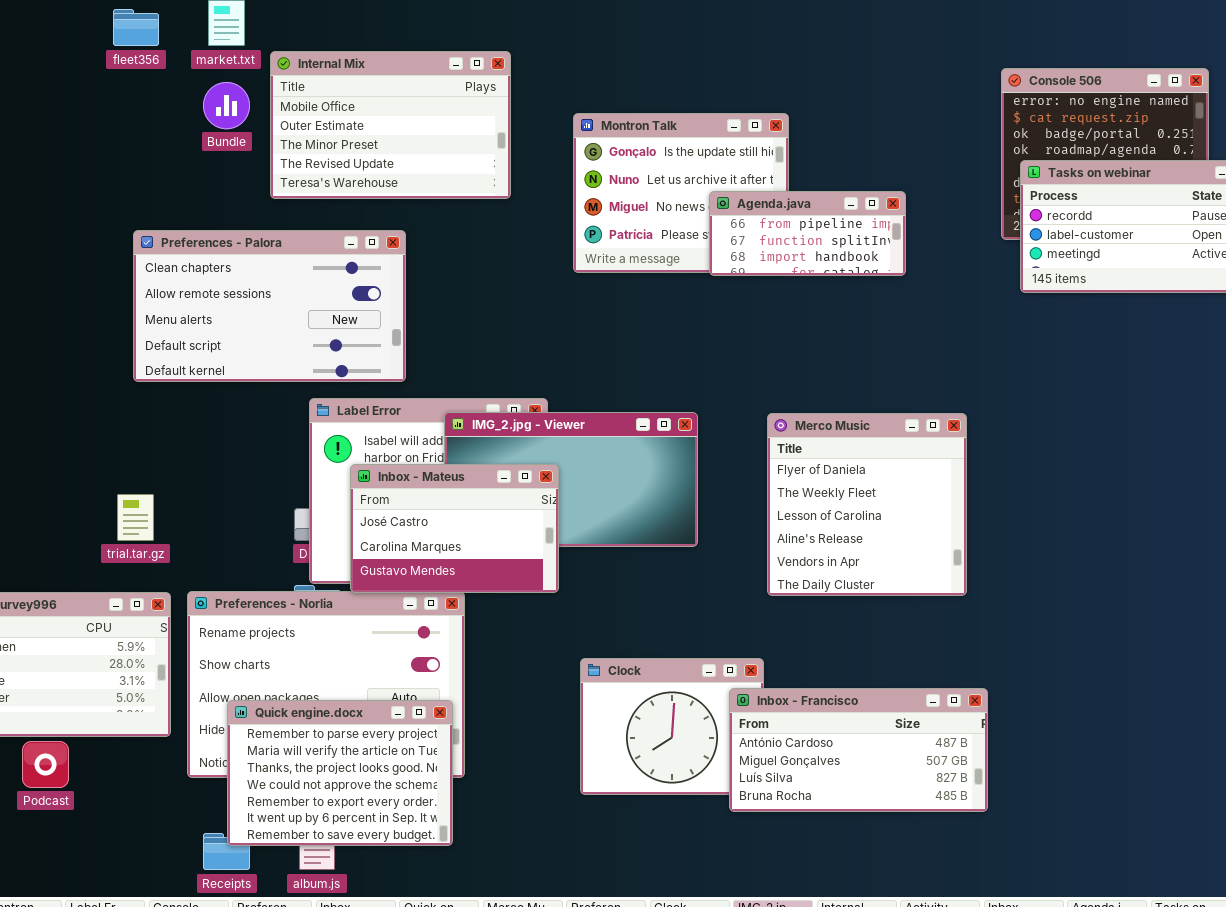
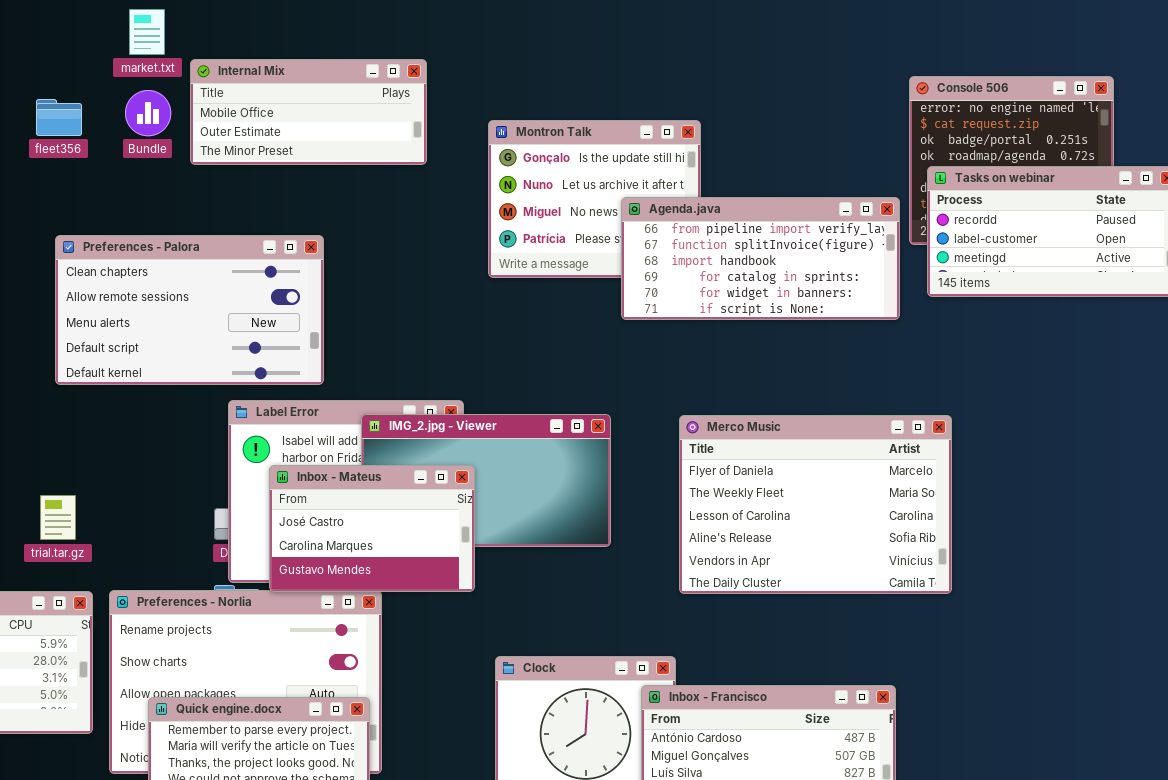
fleet356: [113,9,159,46] -> [36,99,82,136], moved
Internal Mix: [270,51,511,199] -> [190,59,427,165], resized
Agenda.java: [709,191,906,276] -> [621,197,900,320], resized
Merco Music: [767,413,967,596] -> [679,415,952,594], resized

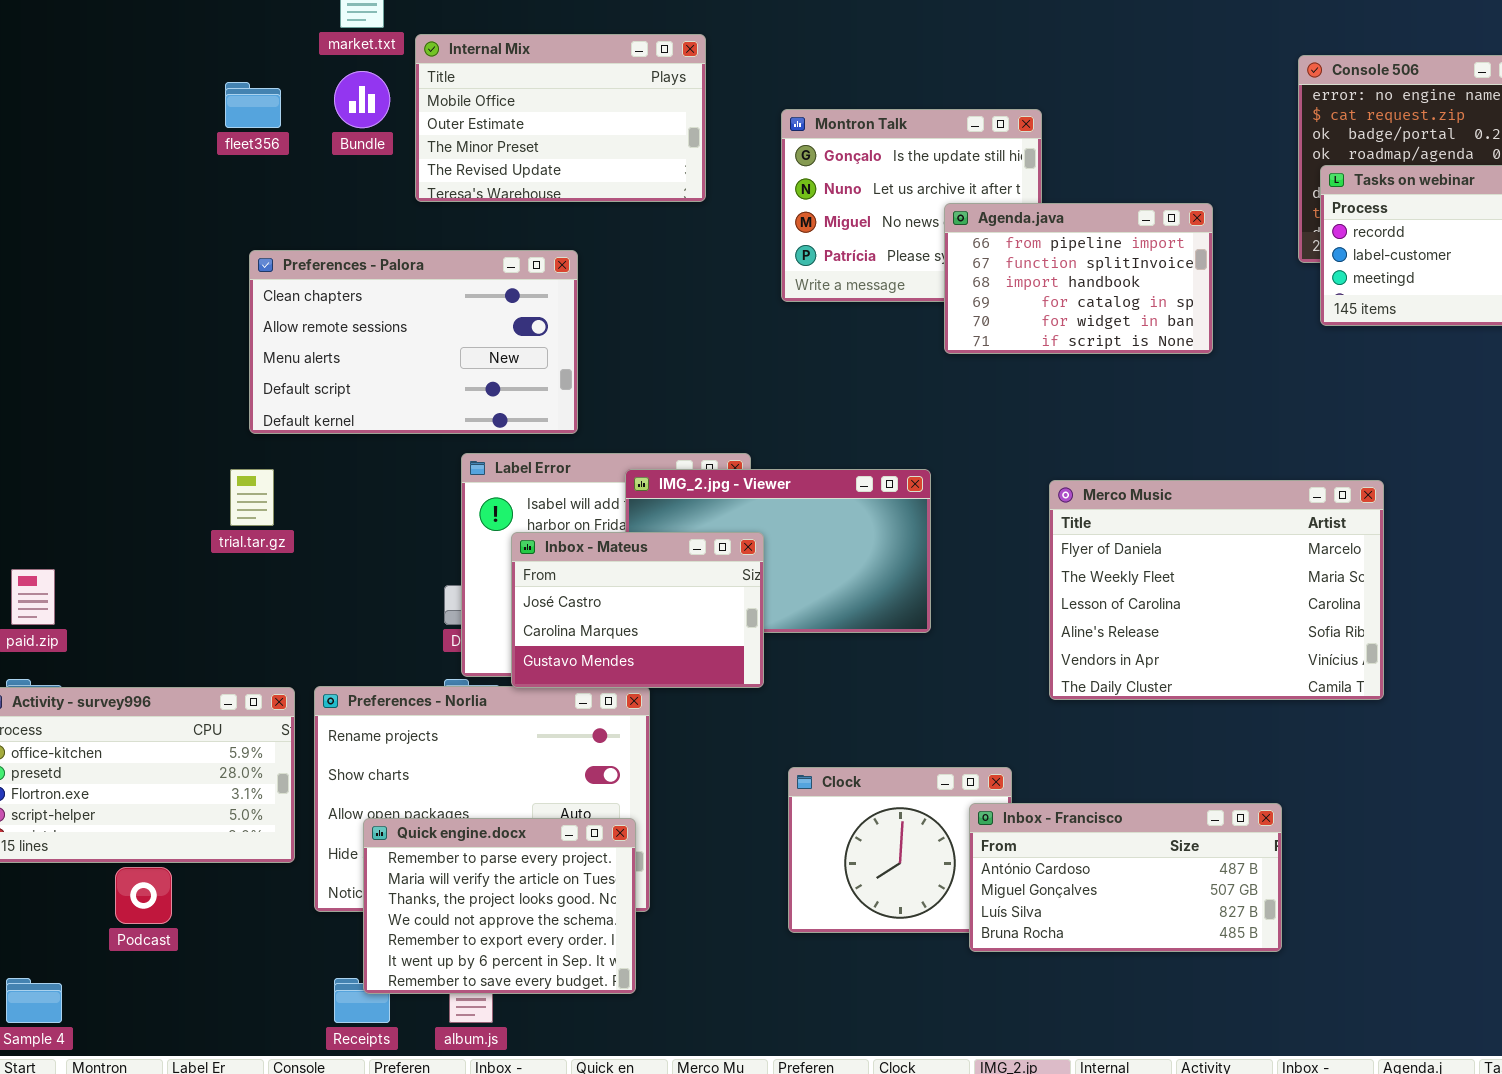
Internal Mix: [190,59,427,165] -> [415,34,706,202], resized
Agenda.java: [621,197,900,320] -> [944,203,1213,354], resized
Merco Music: [679,415,952,594] -> [1049,480,1384,700], moved
trial.tar.gz: [40,495,76,540] -> [230,469,274,526], moved

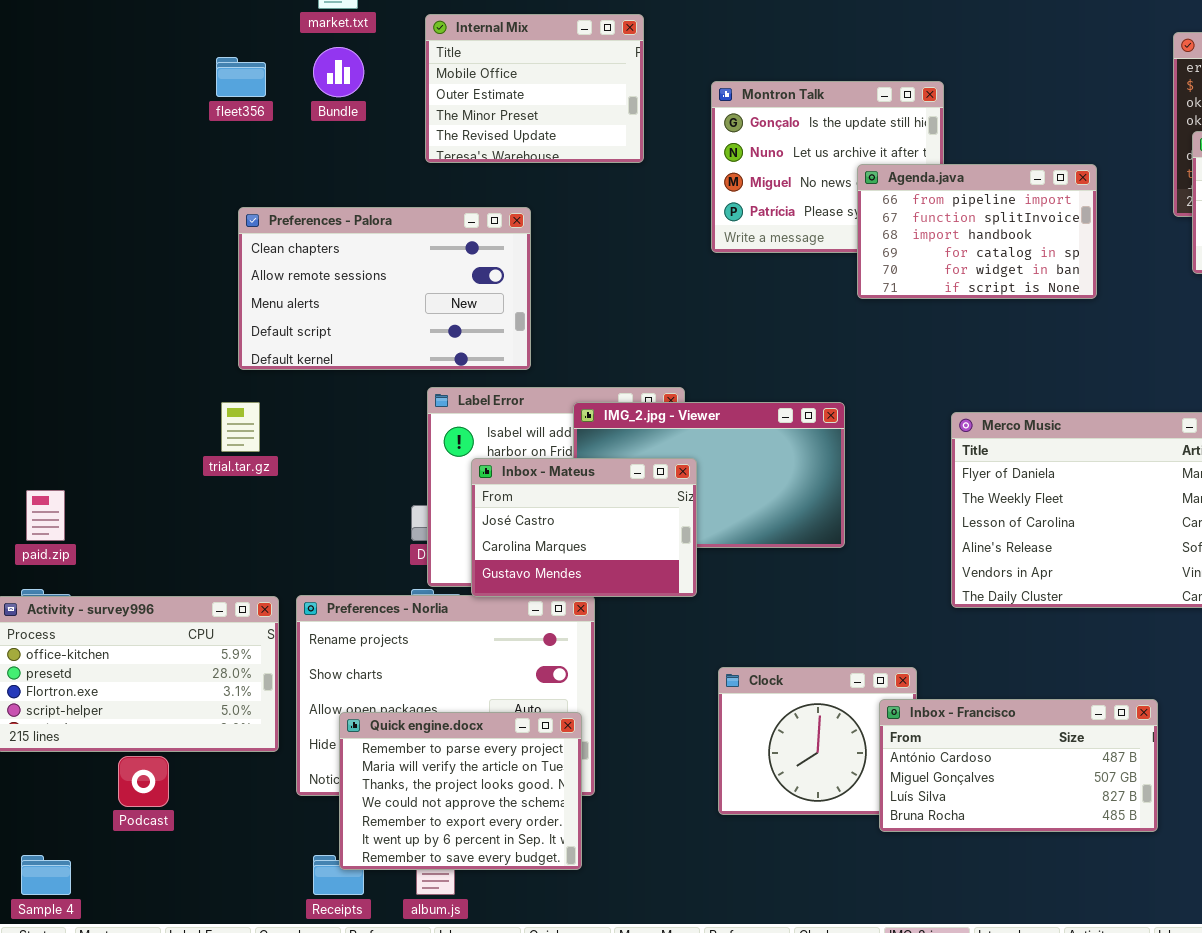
Internal Mix: [415,34,706,202] -> [425,14,644,163], resized

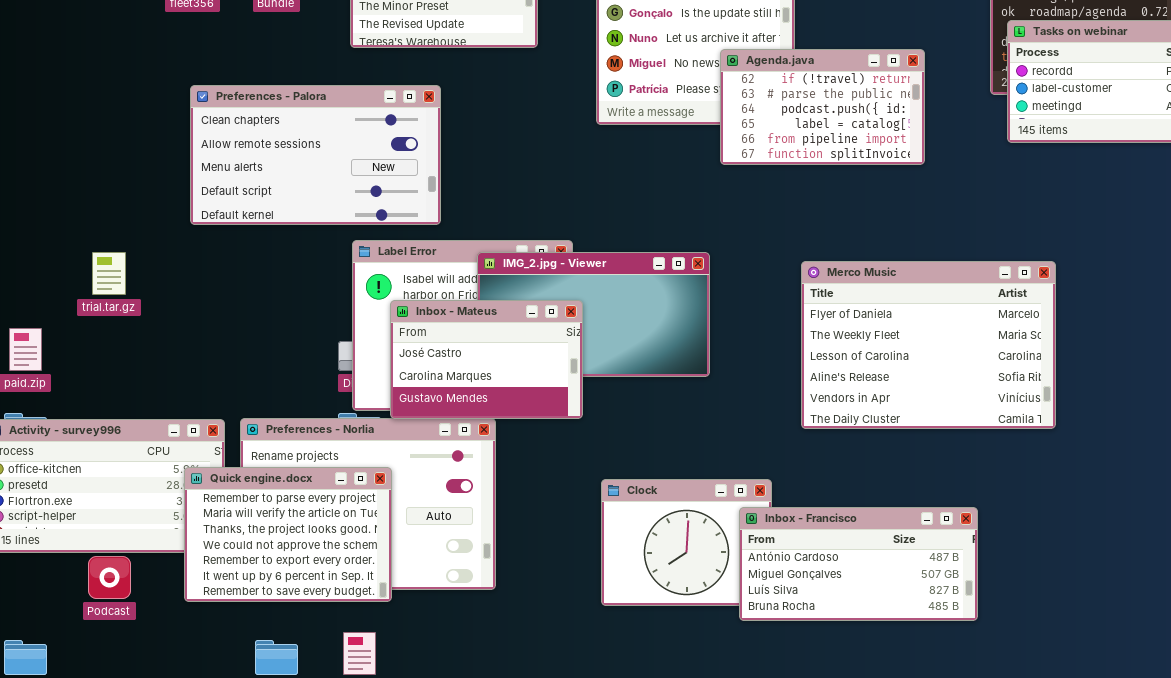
Agenda.java: [857,164,1097,299] -> [720,49,925,165], scrolled up 4 rows
trial.tar.gz: [221,402,260,452] -> [92,252,126,295], moved
Quick engine.docx: [339,712,582,870] -> [184,467,392,602], moved

